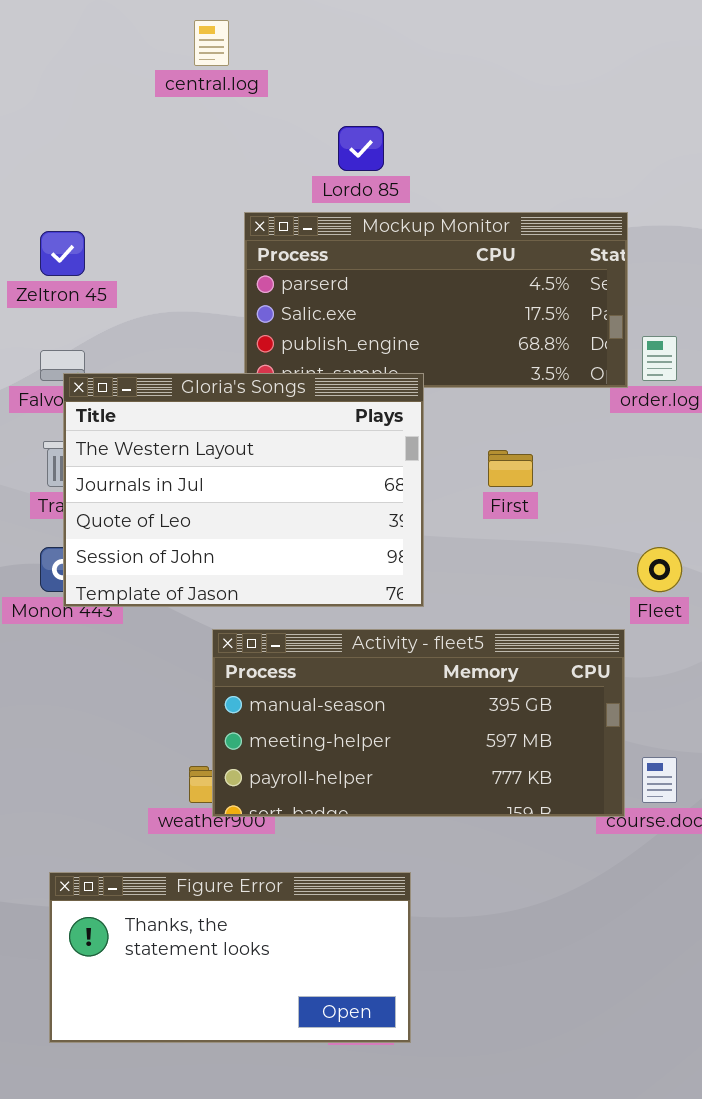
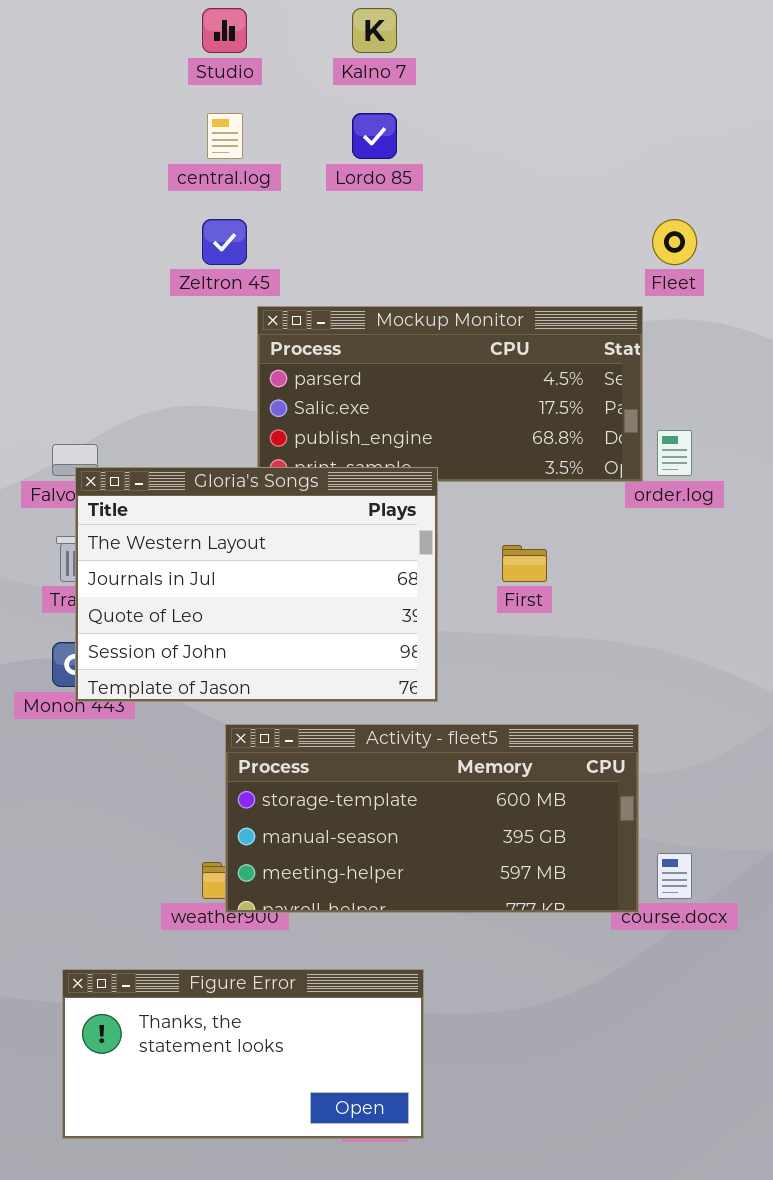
Lordo 85: [338,126,384,171] -> [352,113,397,159], moved
Zeltron 45: [40,231,85,276] -> [202,219,247,265], moved
Fleet: [637,547,682,592] -> [652,219,697,265], moved
Activity - fleet5: [212,629,625,817] -> [225,724,639,913], scrolled up 1 row

